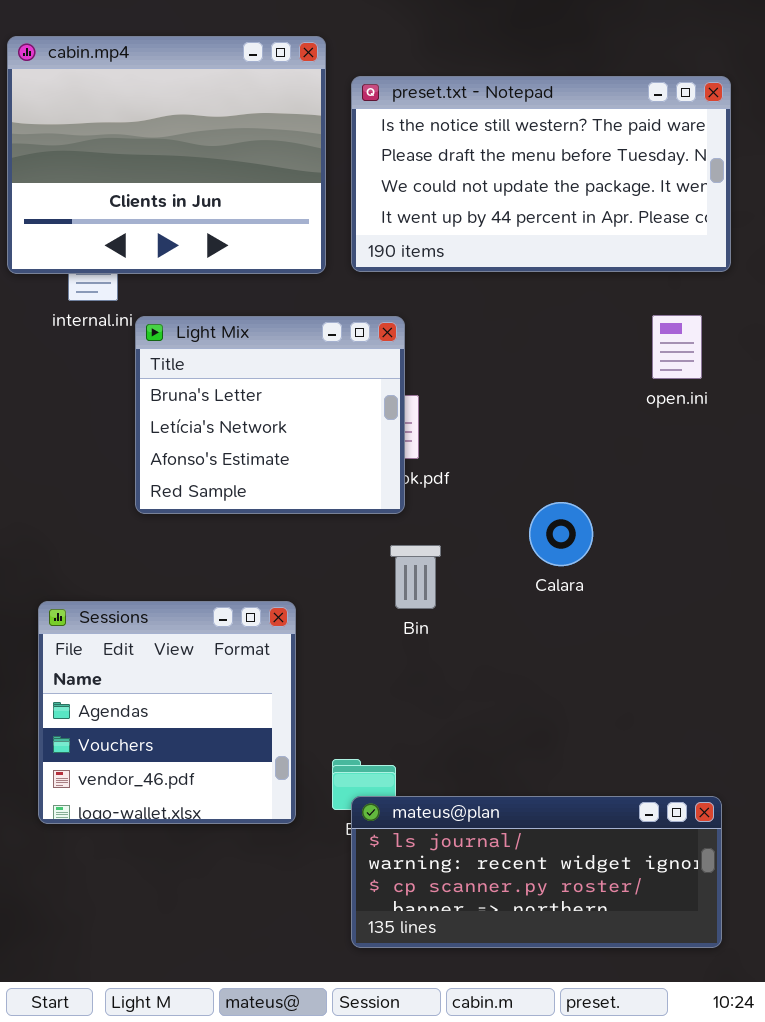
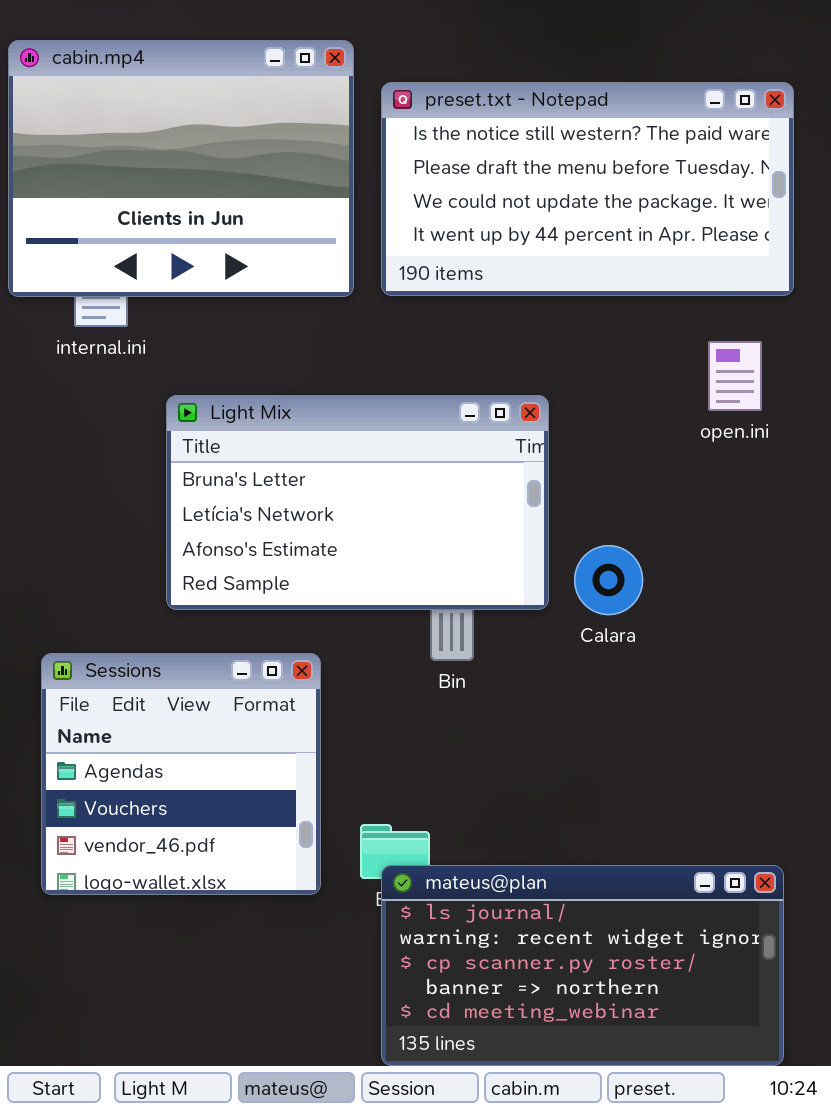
Light Mix: [135,316,405,514] -> [166,395,549,610], moved, resized
mateus@plan: [351,796,722,948] -> [381,865,784,1066], resized

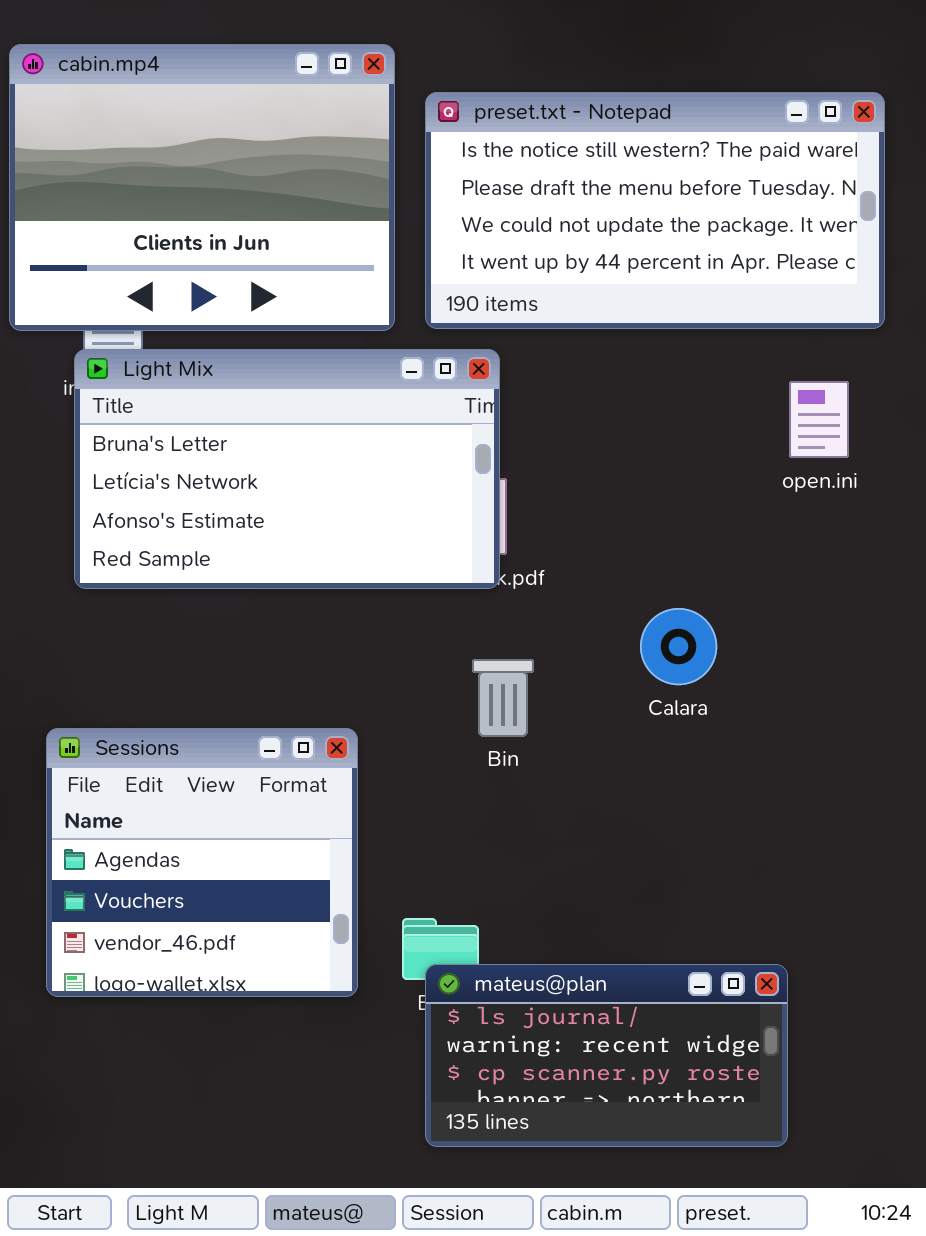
Light Mix: [166,395,549,610] -> [74,349,500,589], moved
mateus@plan: [381,865,784,1066] -> [425,964,788,1147], resized

